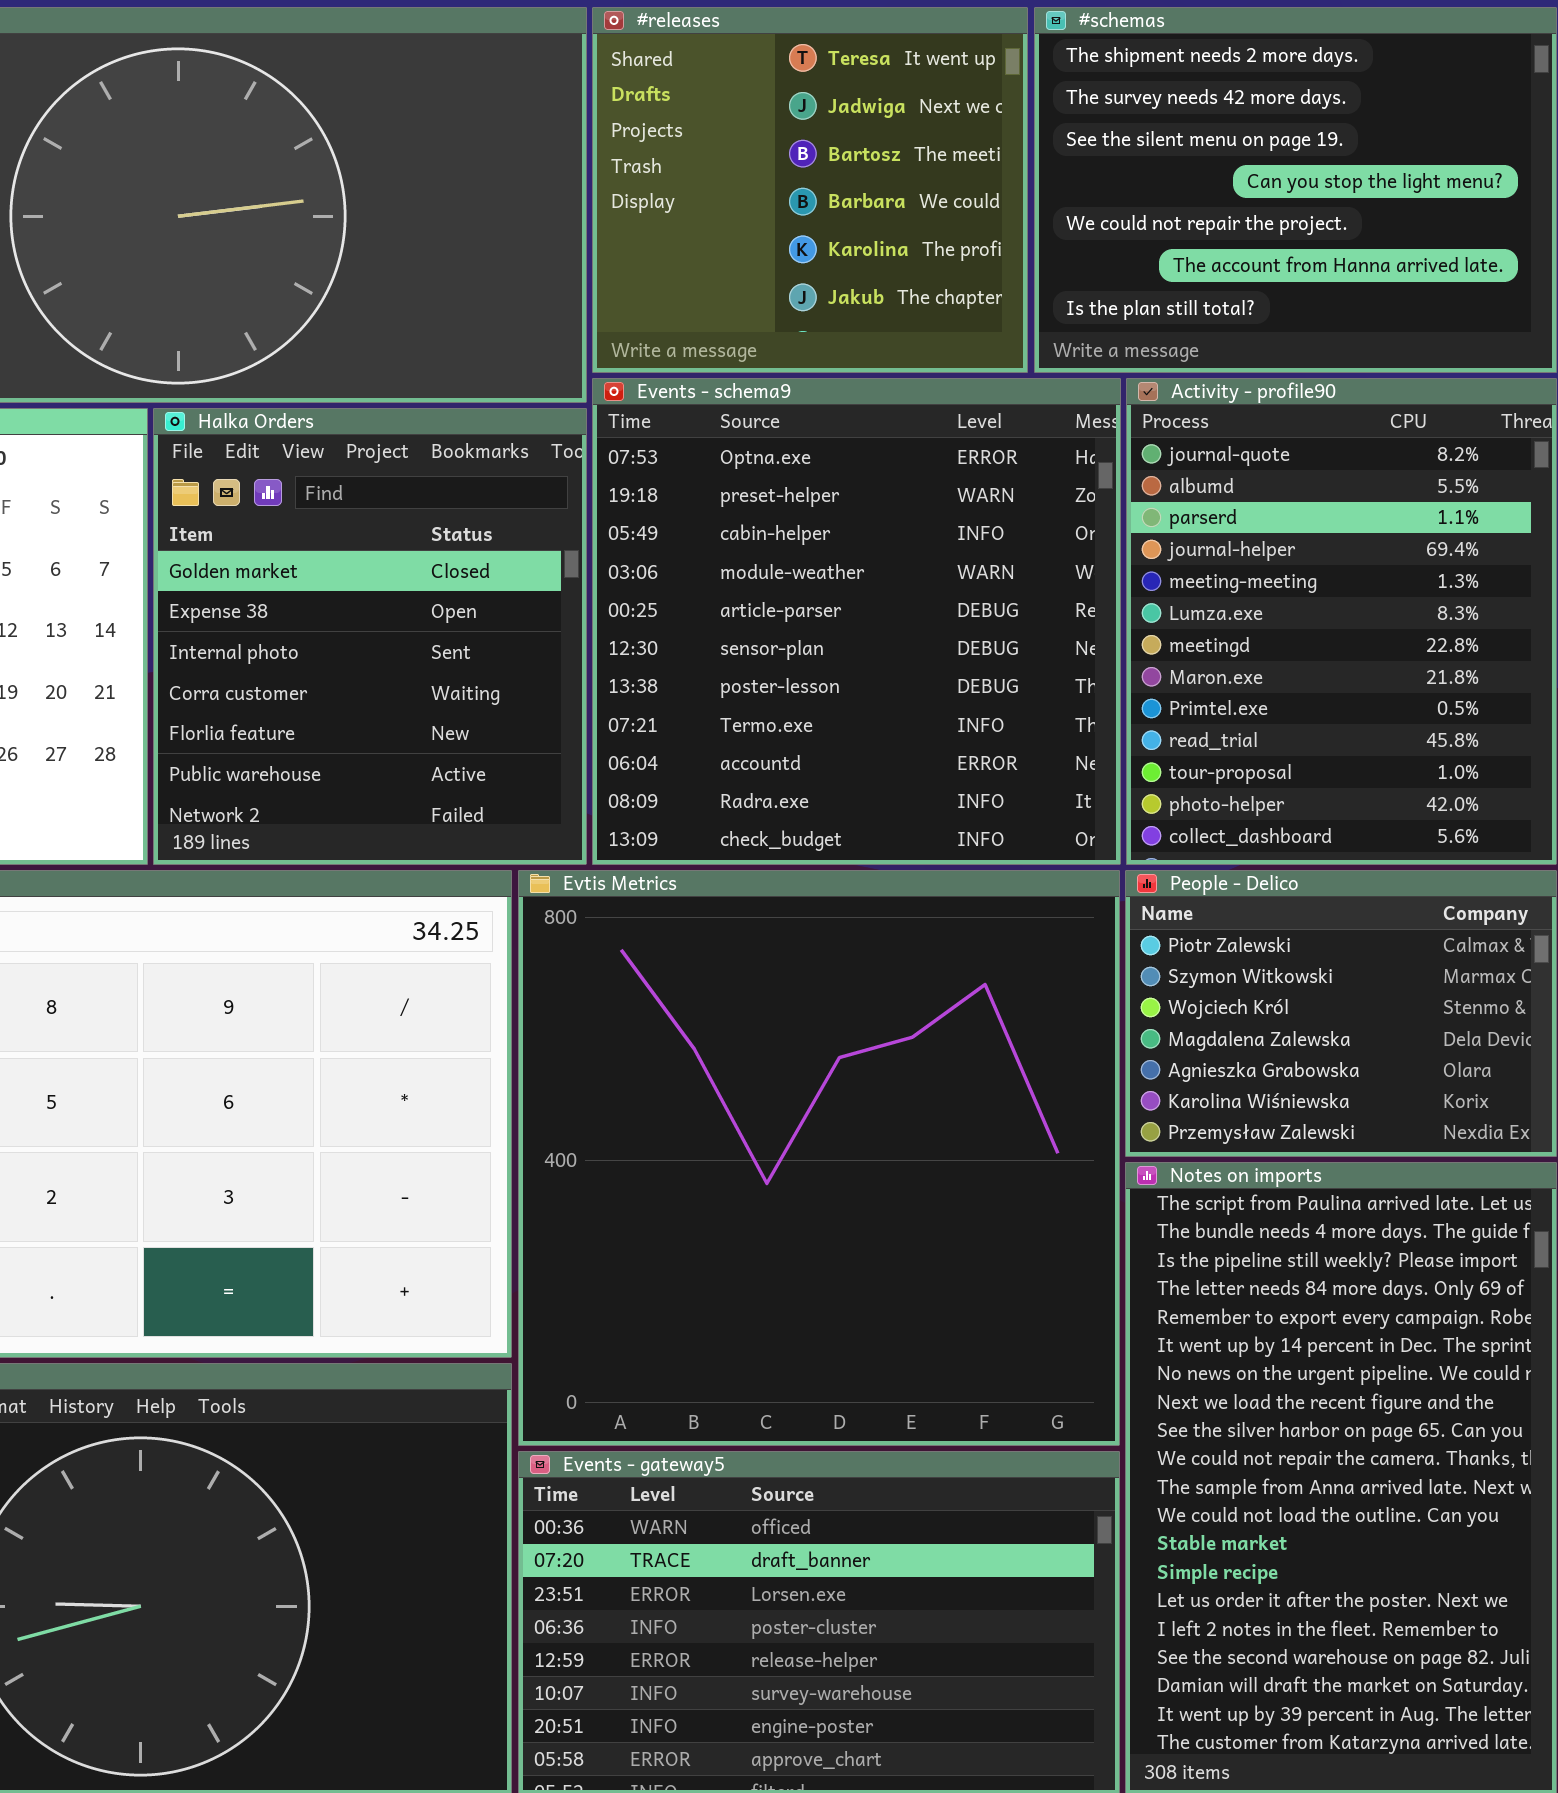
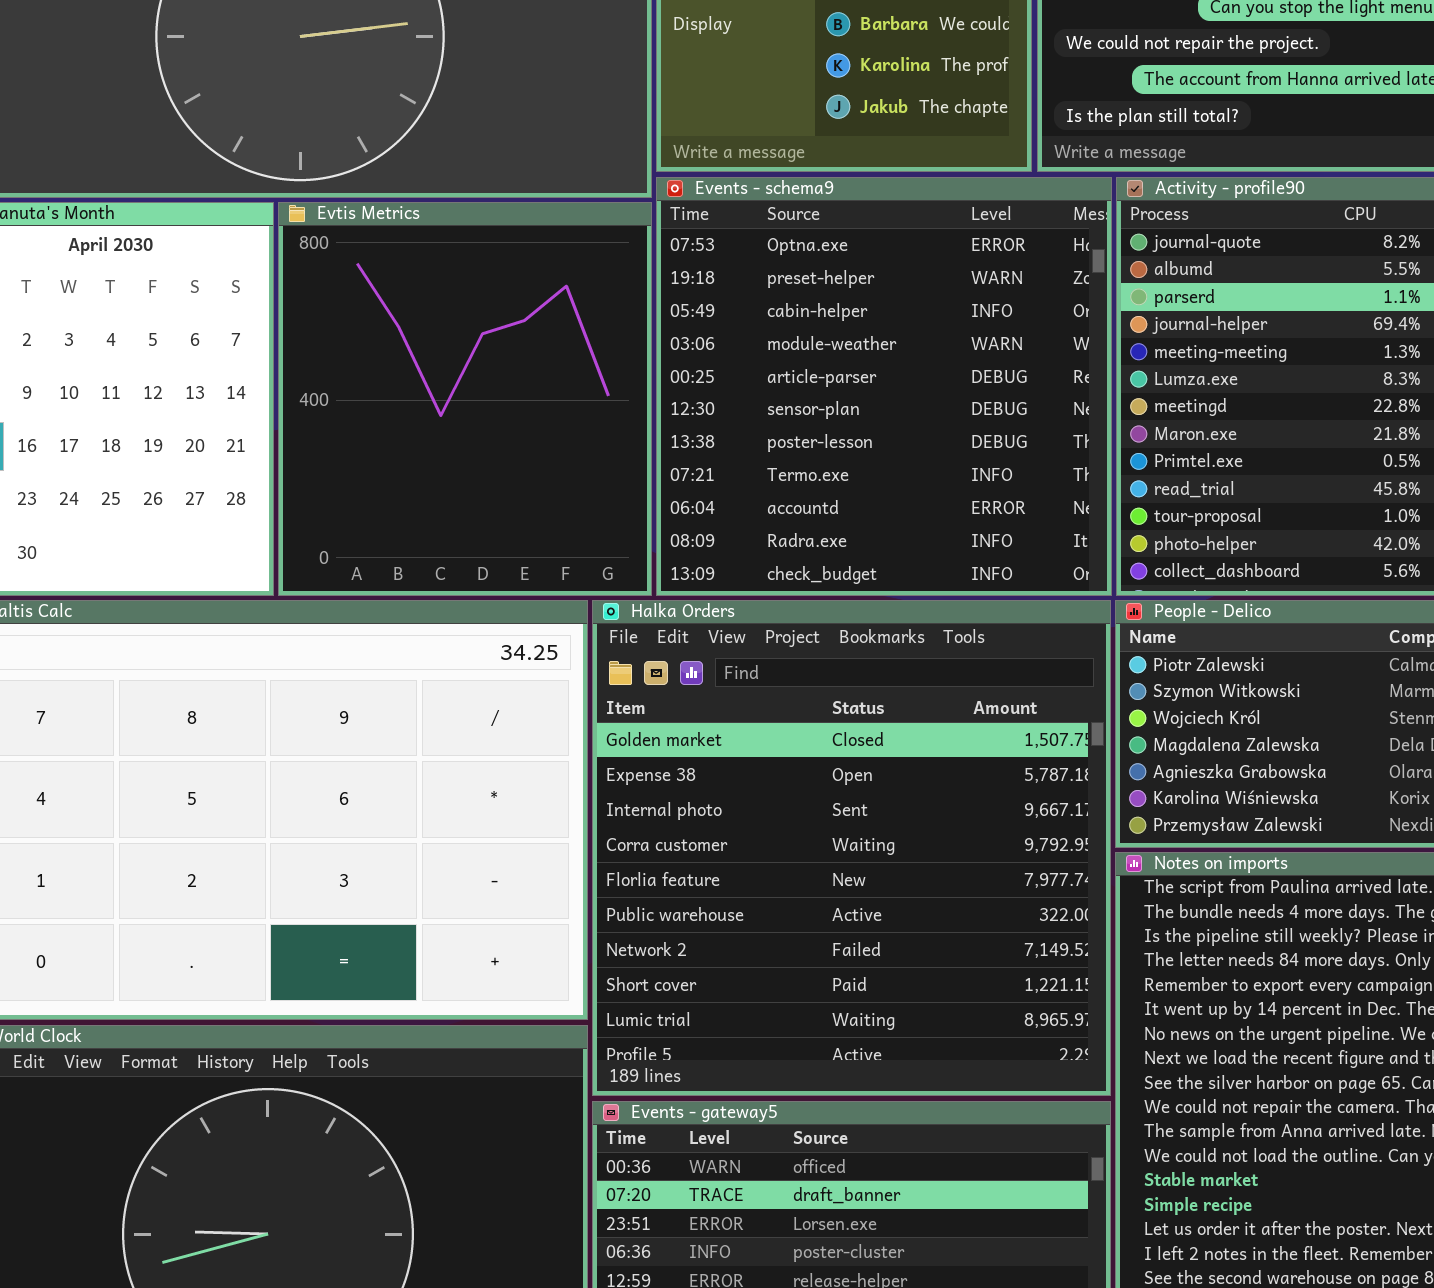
Halka Orders: [153,408,587,865] -> [592,600,1111,1096], moved, resized
Evtis Metrics: [518,870,1120,1446] -> [278,202,652,596], moved, resized

